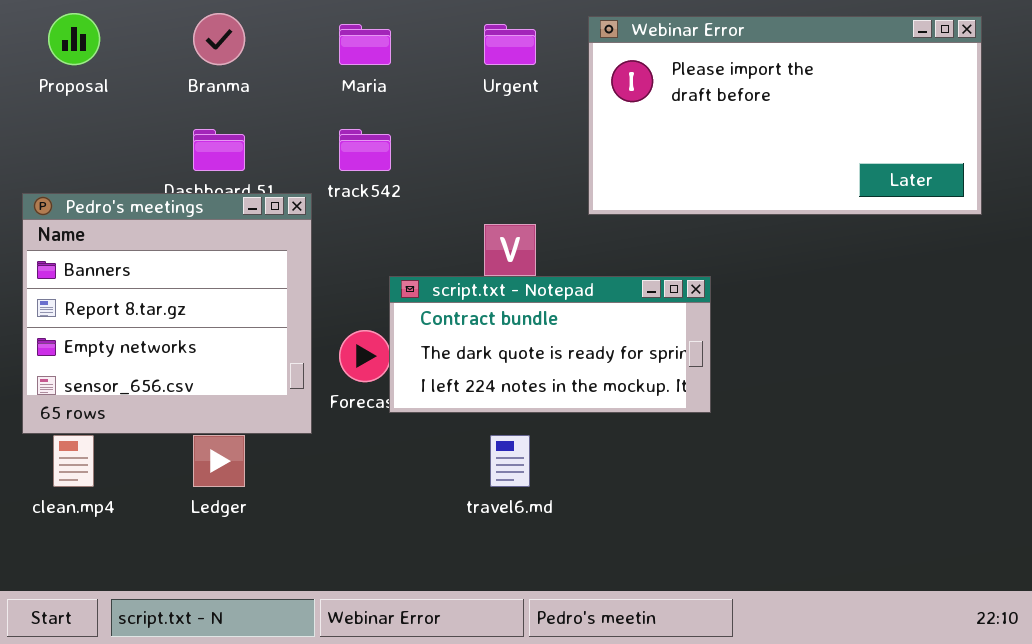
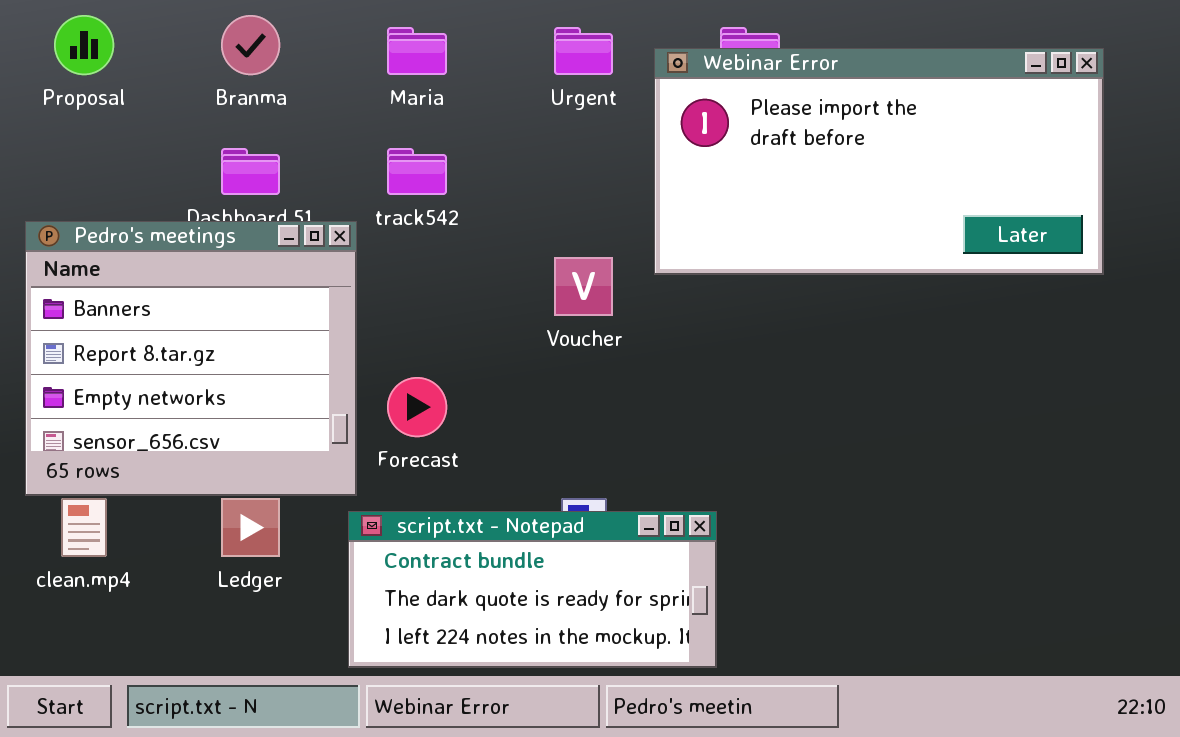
Webinar Error: [588,16,982,215] -> [654,48,1104,275], moved
script.txt - Notepad: [389,276,711,413] -> [348,511,717,668], moved

